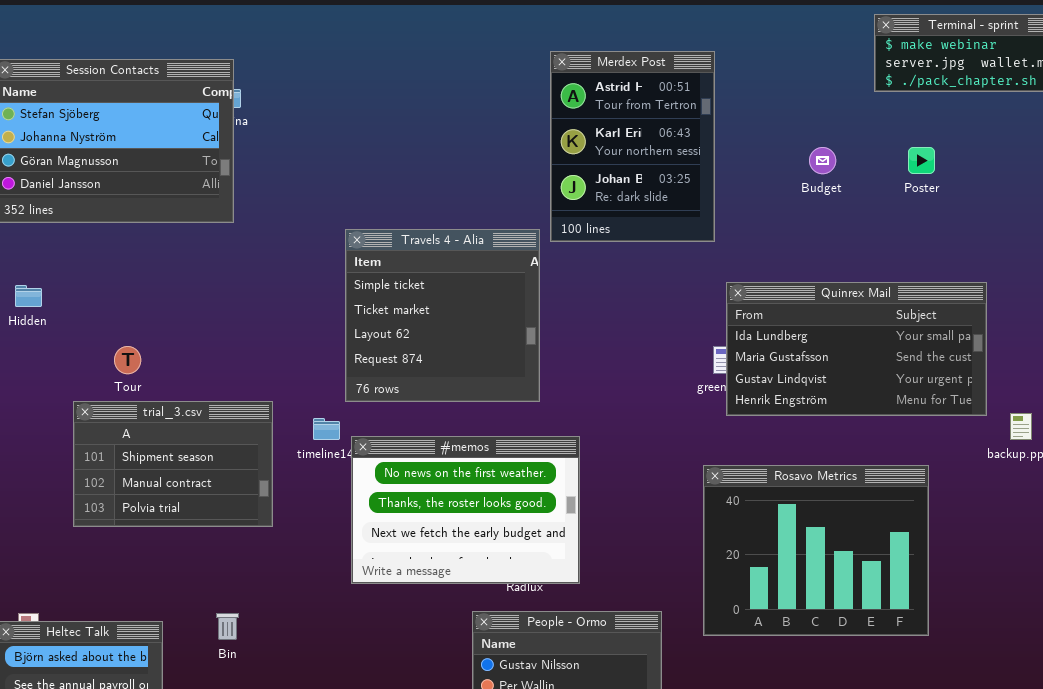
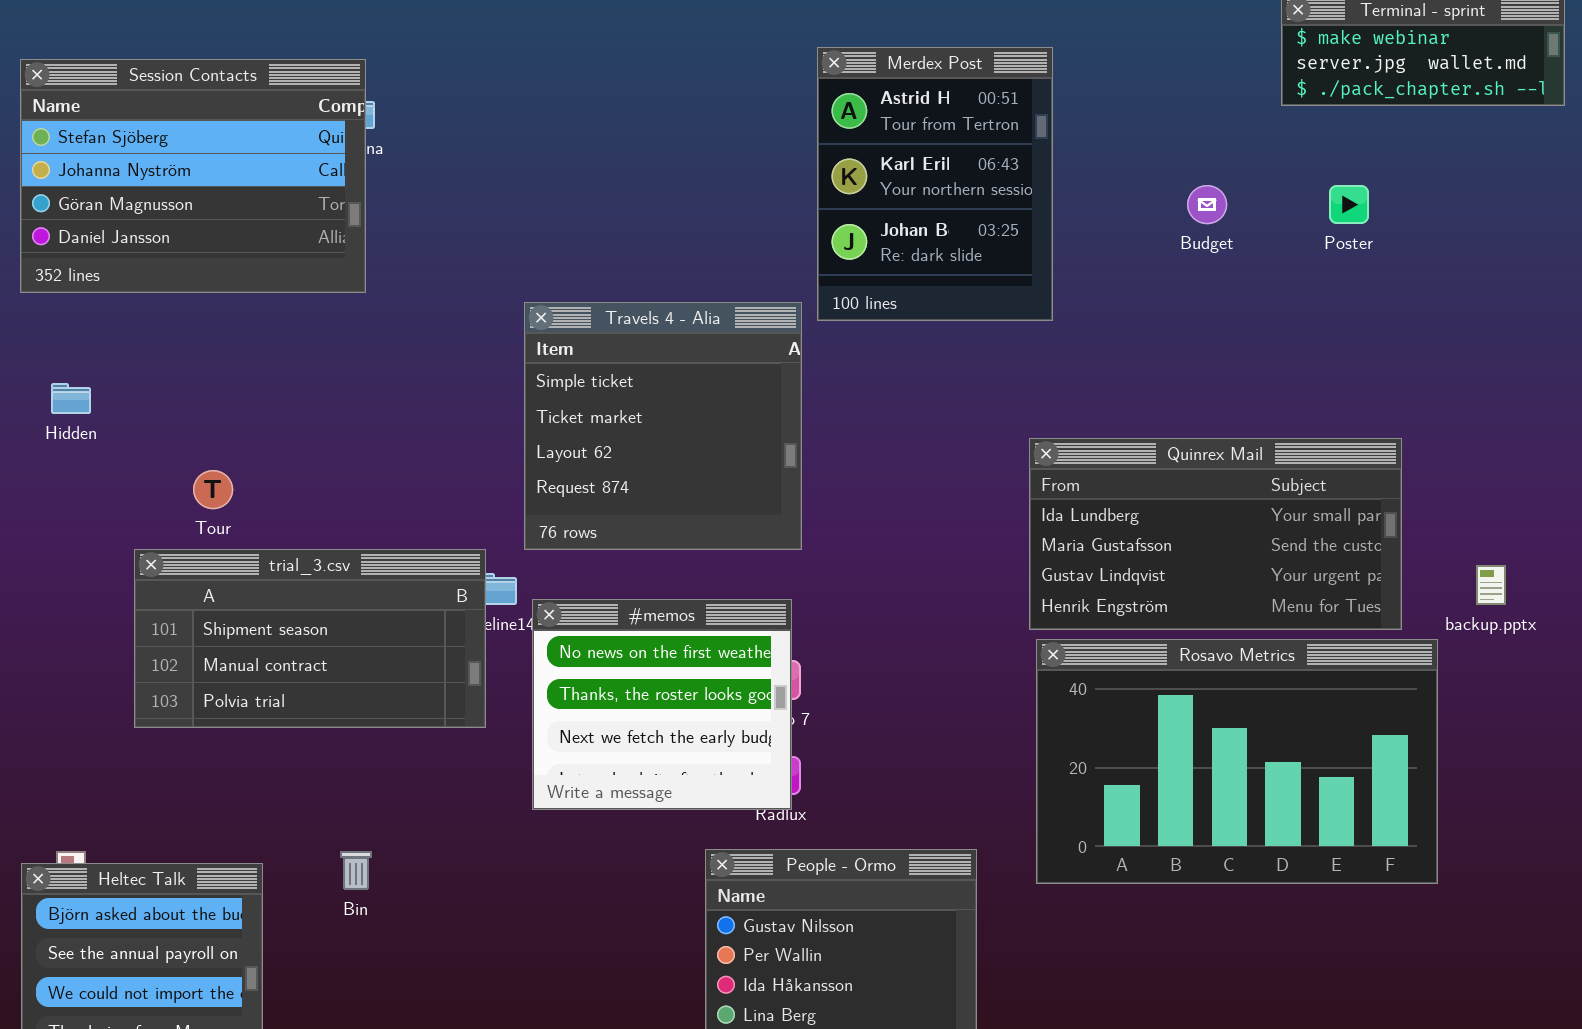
Quinrex Mail: [726,282,987,416] -> [1029,438,1402,630], moved
trial_3.csv: [73,401,273,527] -> [134,549,486,728], resized
#memos: [351,436,580,584] -> [532,599,792,810], resized
Rosavo Metrics: [703,465,929,636] -> [1036,639,1438,884], resized

